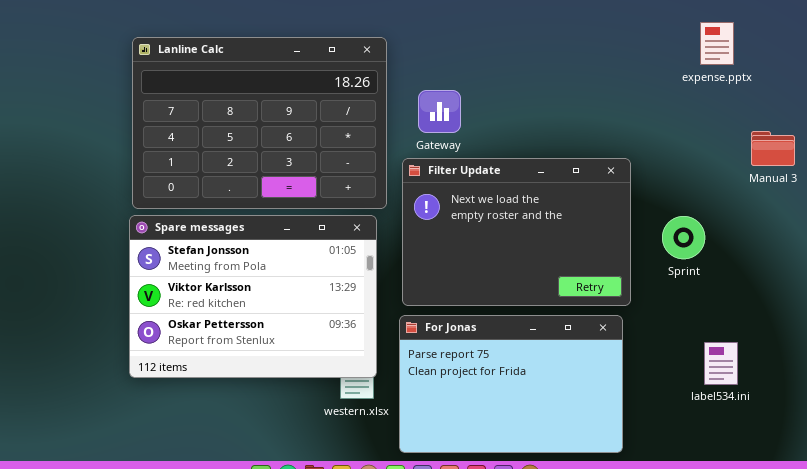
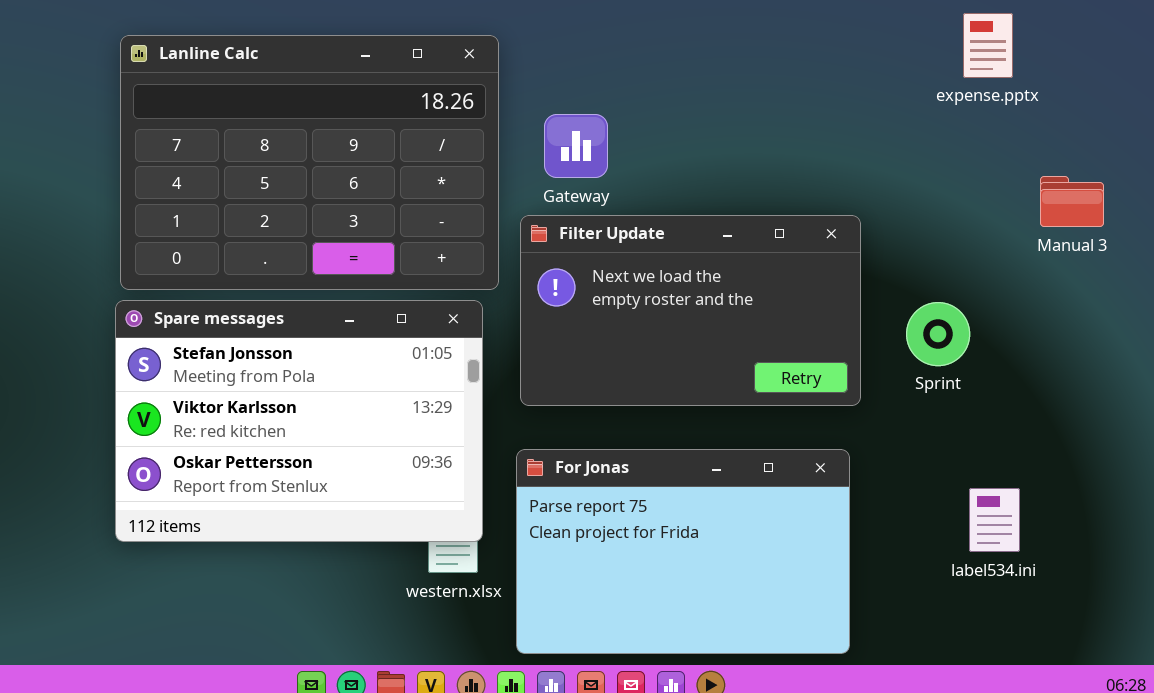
Filter Update: [402,158,631,306] -> [520,215,861,406], resized

